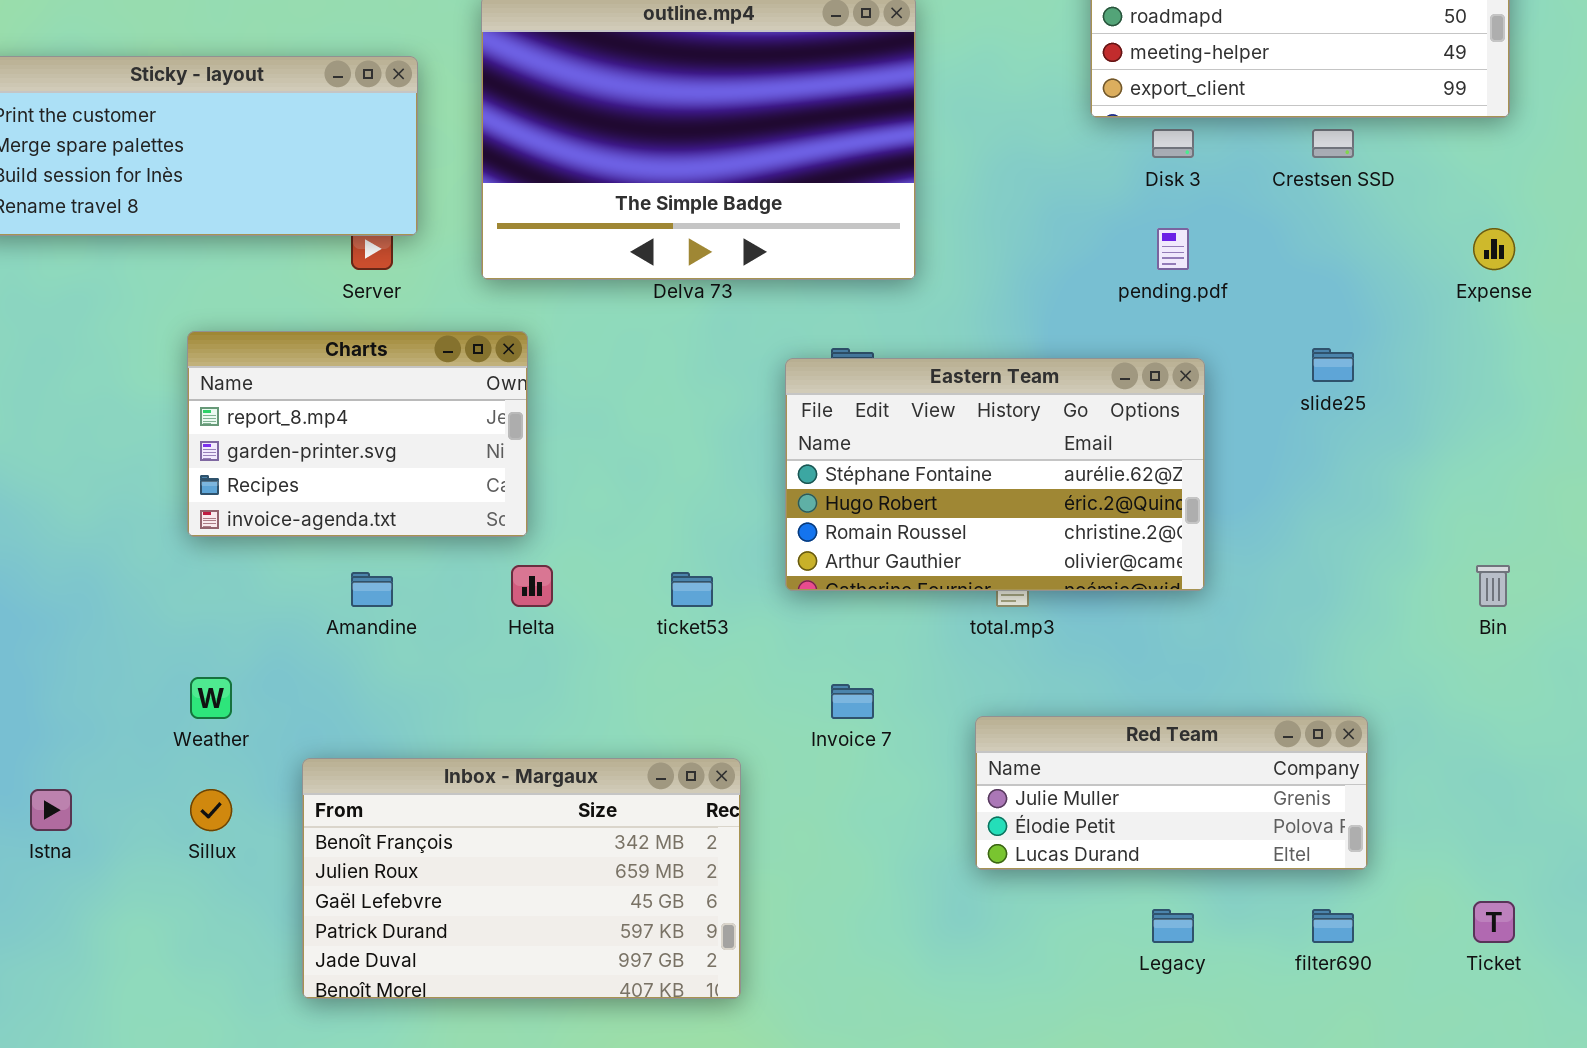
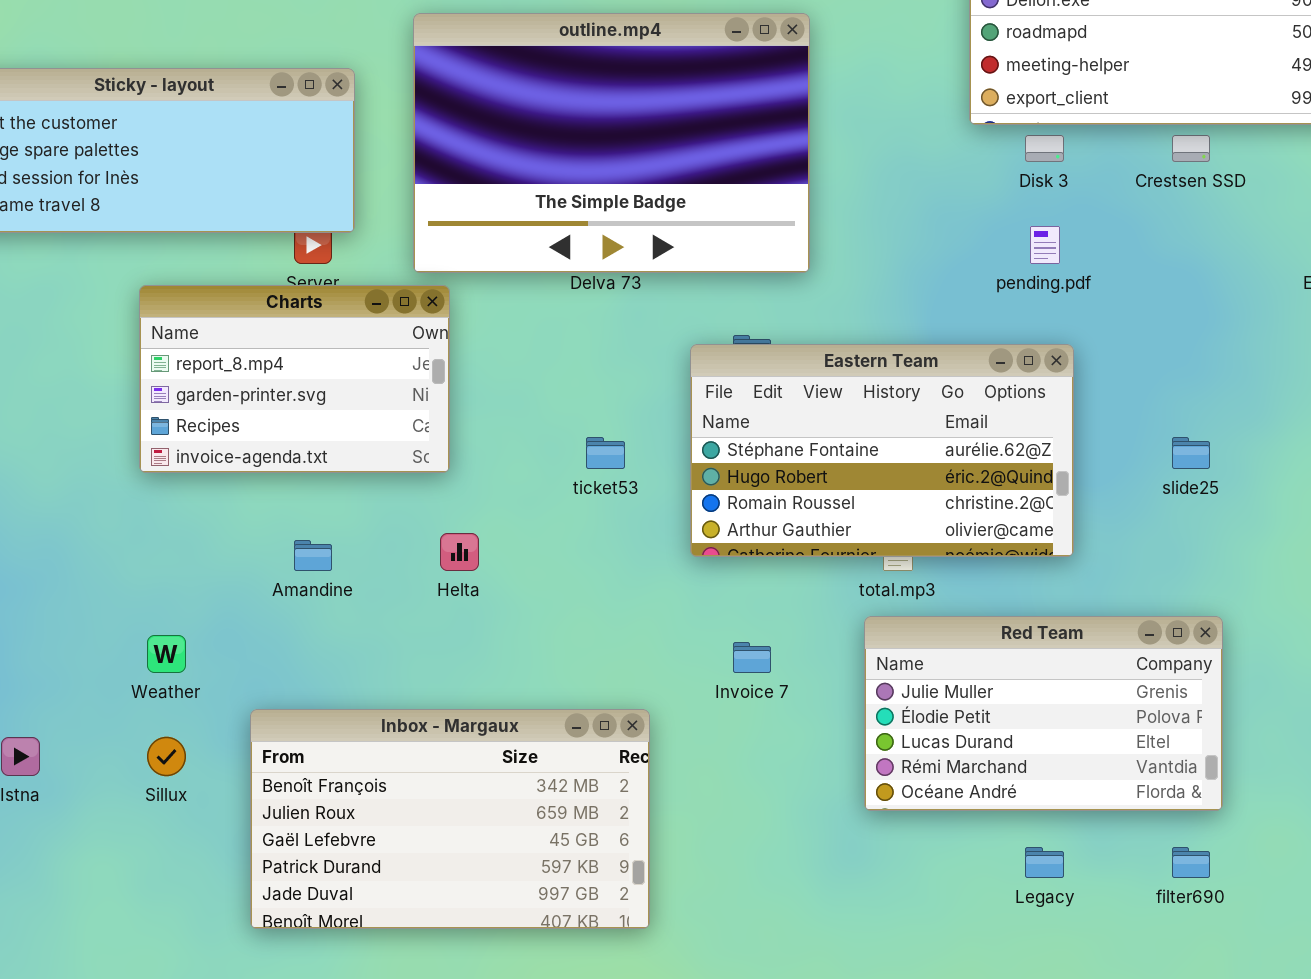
Charts: [187,331,528,537] -> [139,285,450,473], moved
slide25: [1312,348,1354,382] -> [1172,437,1210,469], moved
ticket53: [671,572,713,607] -> [586,437,625,469], moved
Red Team: [975,716,1368,870] -> [864,616,1223,811], resized

